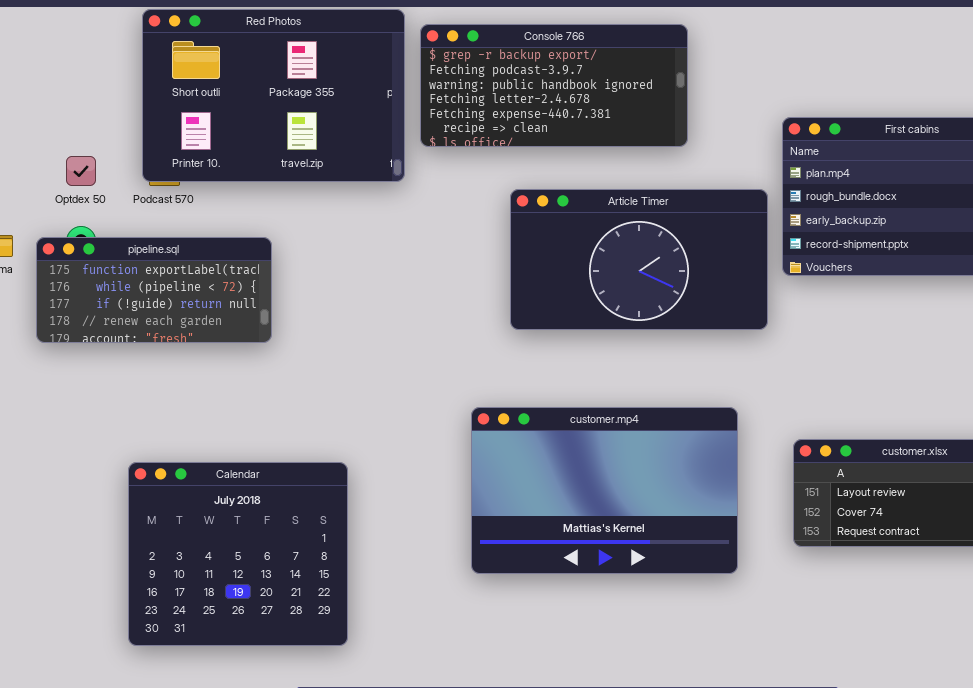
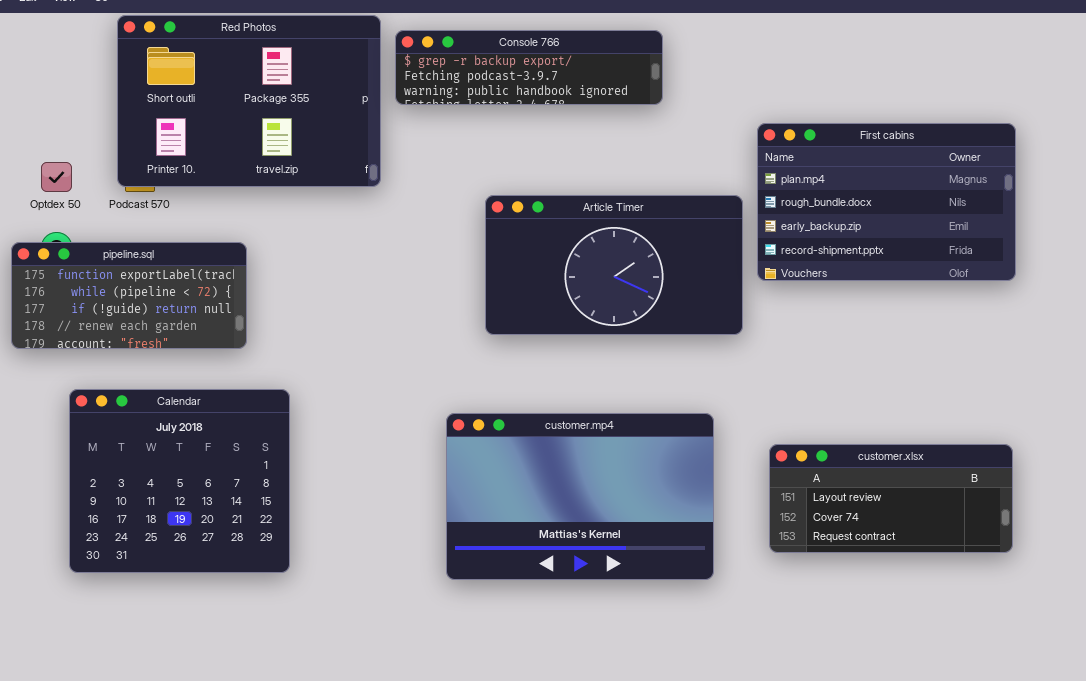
Console 766: [420,24,688,147] -> [395,30,663,105], resized
Calendar: [128,462,348,646] -> [69,389,290,573], moved

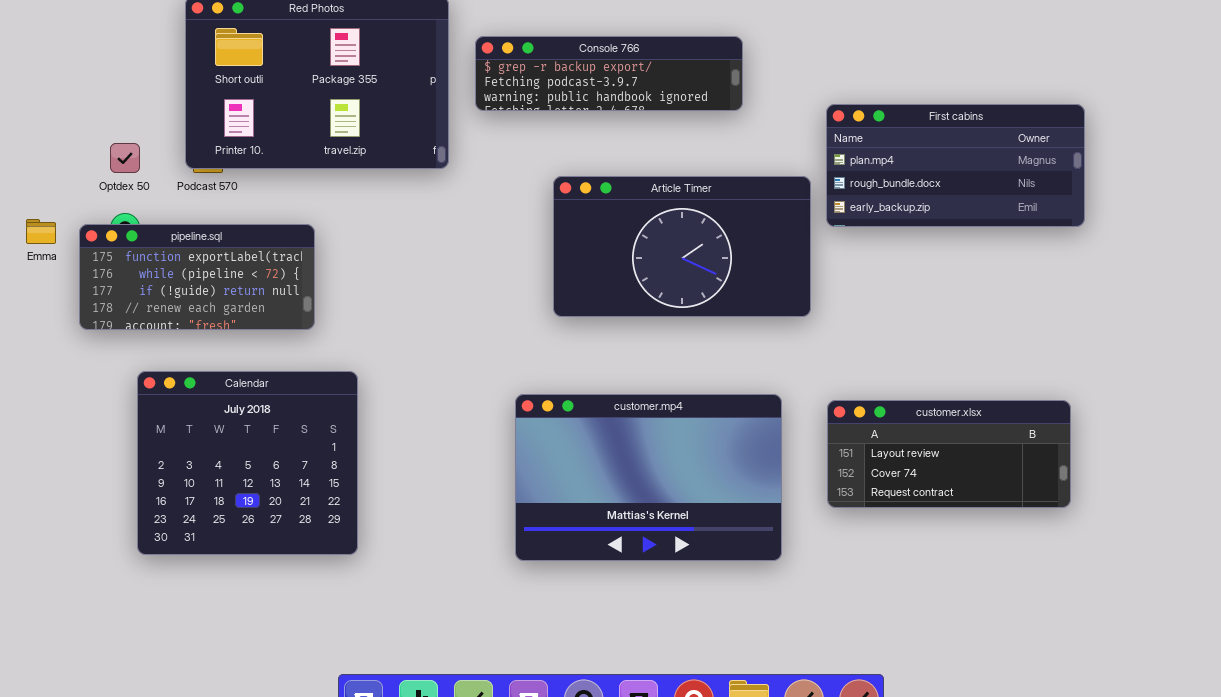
Console 766: [395,30,663,105] -> [475,36,743,111], moved
First cabins: [757,123,1016,281] -> [826,104,1085,227], resized
customer.xlsx: [769,444,1013,553] -> [827,400,1071,508], moved

